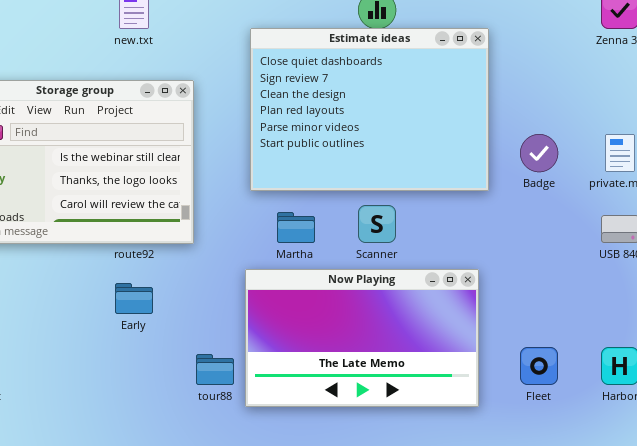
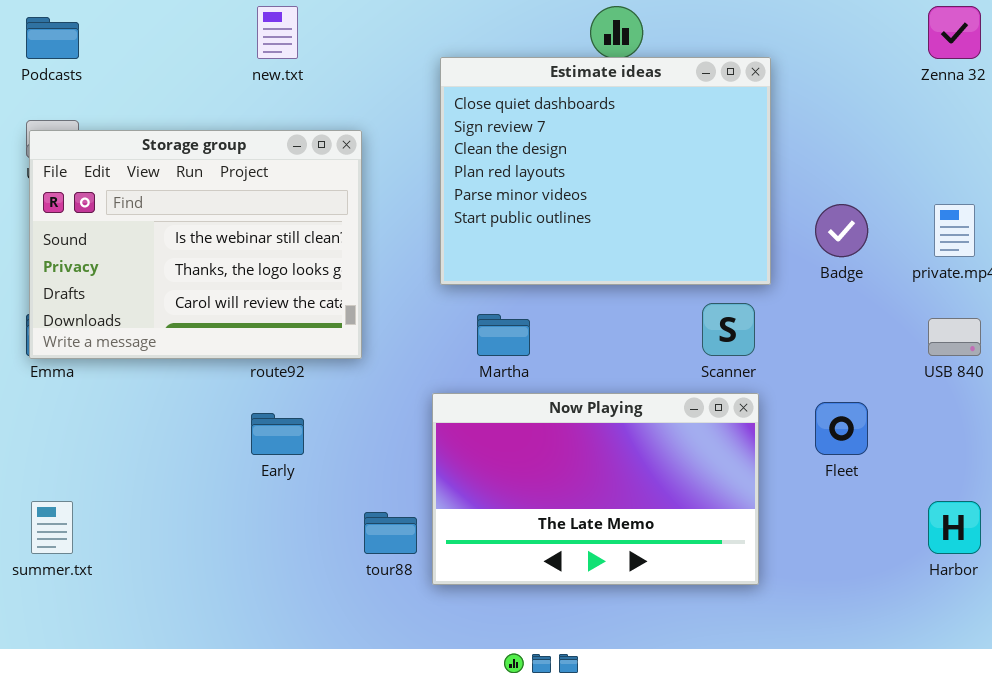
Scanner: [358,205,396,243] -> [702,303,755,356], moved
Fleet: [520,347,558,385] -> [815,402,868,455], moved

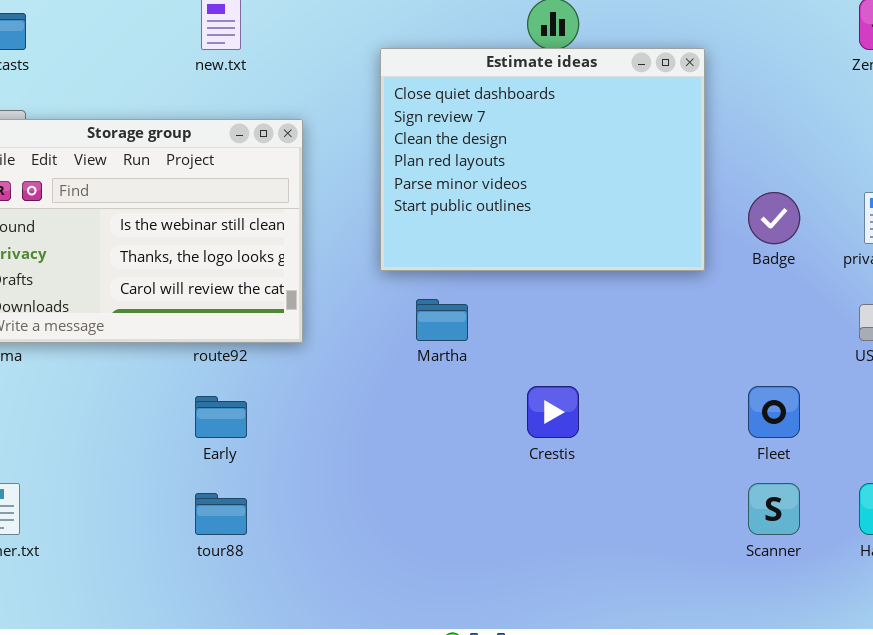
Scanner: [702,303,755,356] -> [748,483,800,535], moved
Now Playing: [432,393,759,585] -> none, closed
tour88: [364,512,417,554] -> [195,493,247,535], moved

